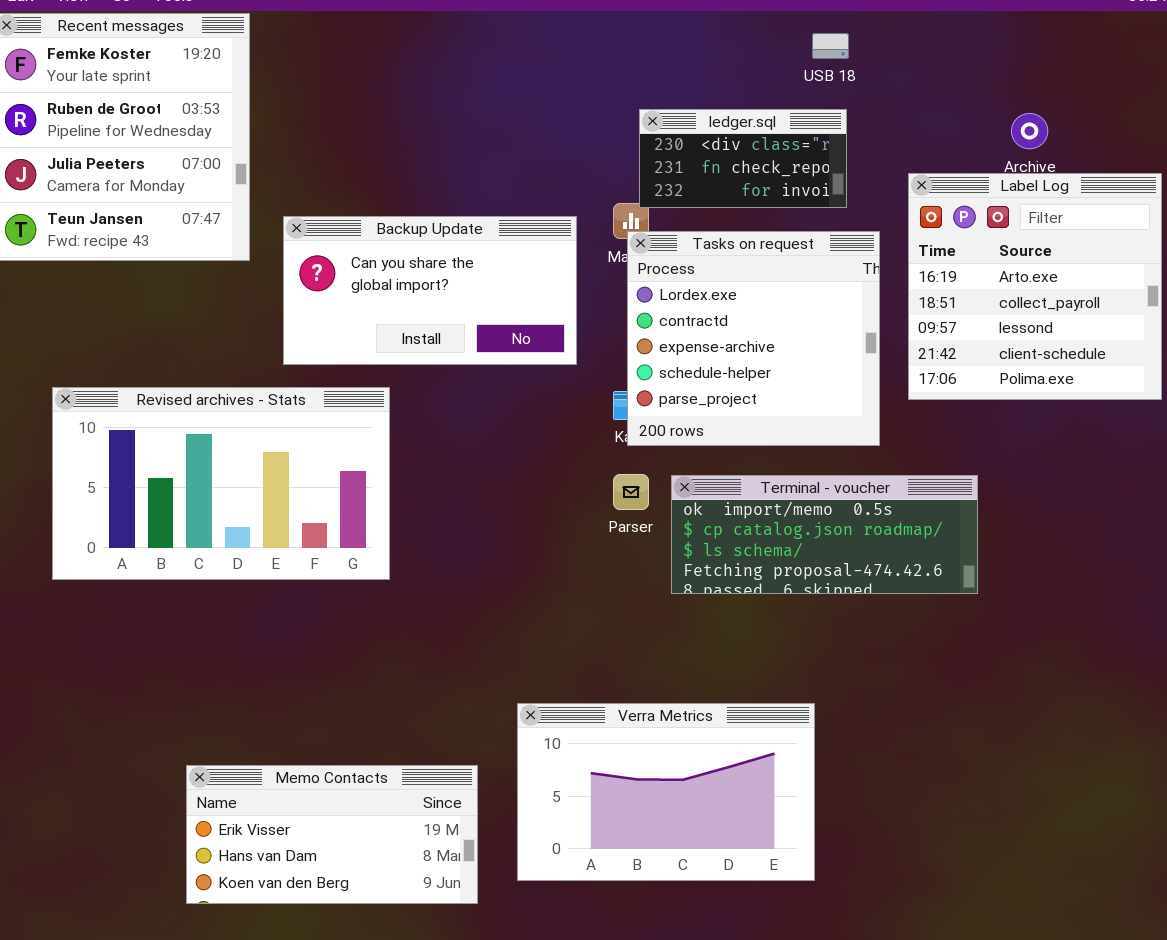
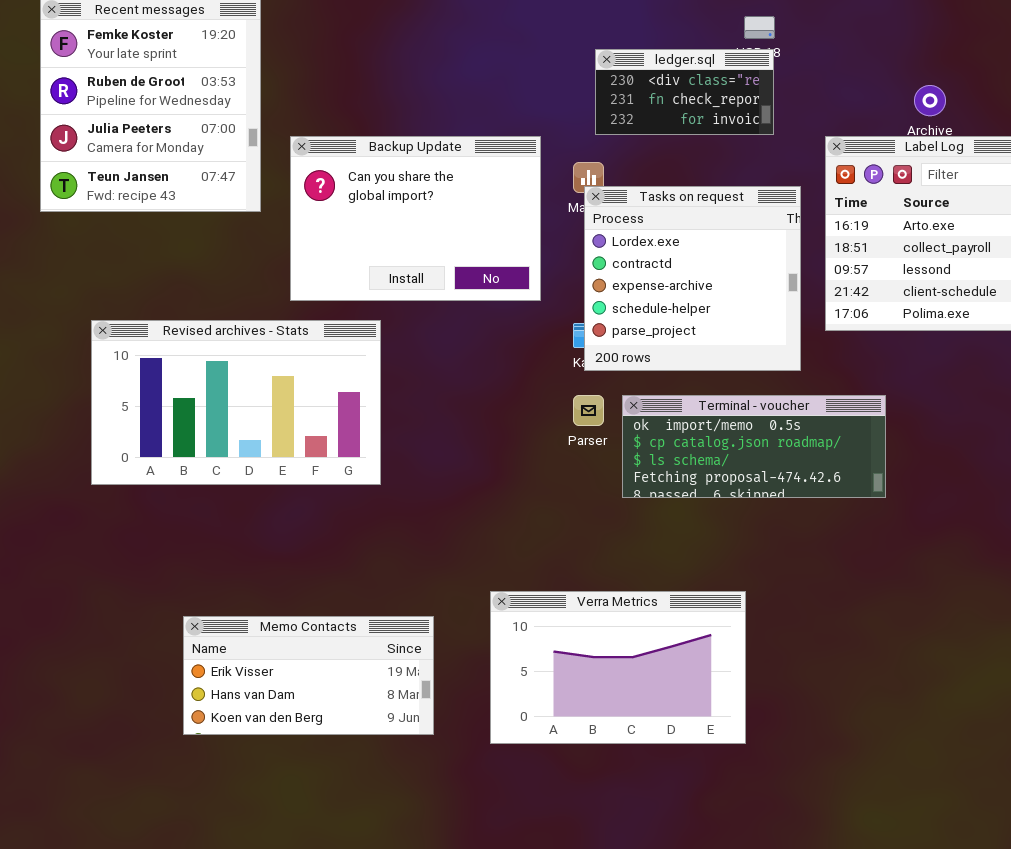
ledger.sql: [639,109,847,208] -> [595,49,774,135], moved
Backup Update: [283,216,577,365] -> [290,136,541,301], resized
Memo Contacts: [186,765,478,904] -> [183,616,434,735], moved

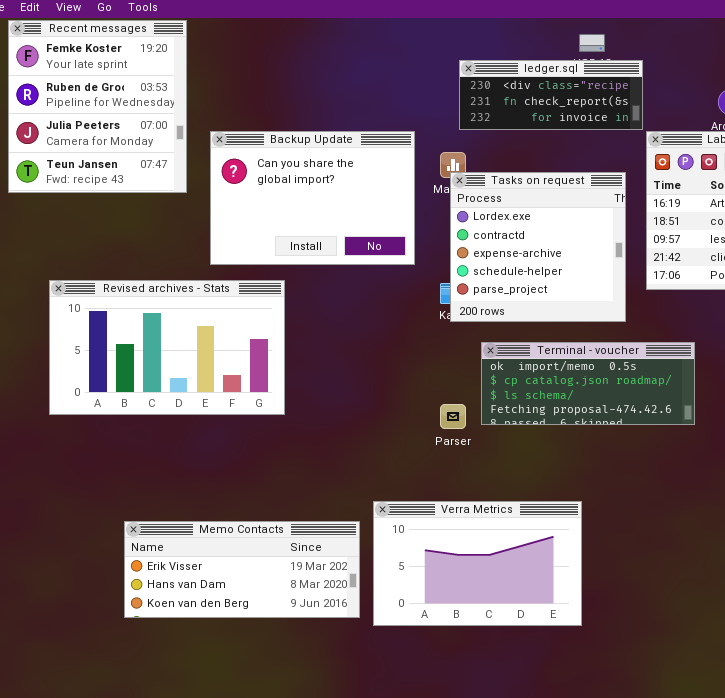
ledger.sql: [595,49,774,135] -> [459,60,643,130], resized
Parser: [573,395,604,426] -> [440,404,466,429], moved
Memo Contacts: [183,616,434,735] -> [124,521,360,618], resized

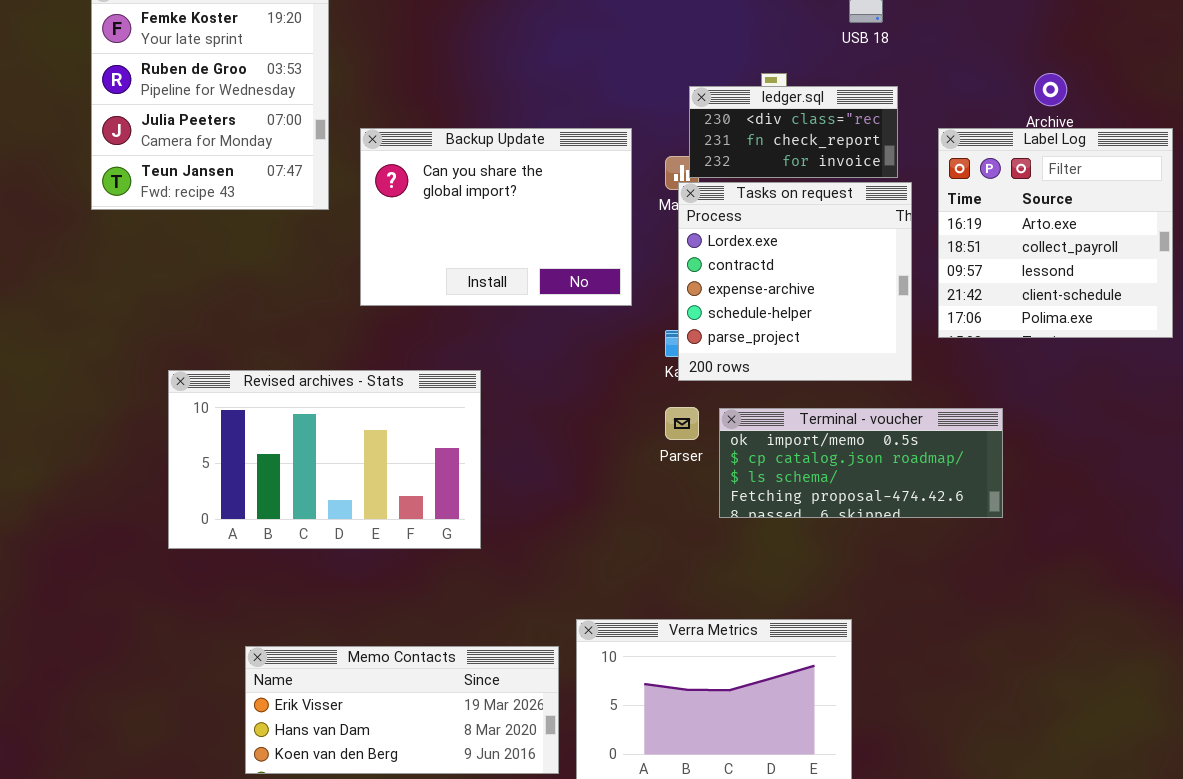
ledger.sql: [459,60,643,130] -> [689,86,898,178], moved, resized
Revised archives - Stats: [49,280,285,415] -> [168,370,481,549], moved
Parser: [440,404,466,429] -> [665,407,699,440], moved

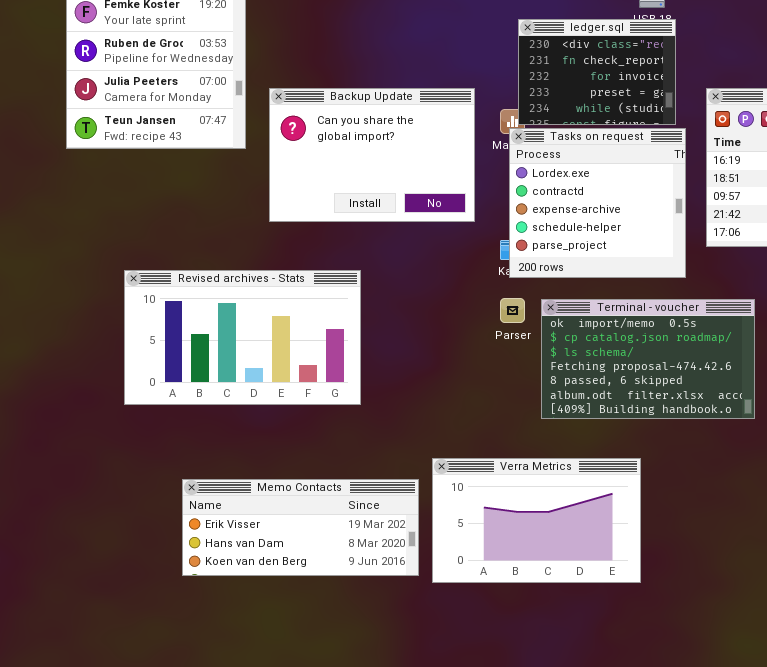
ledger.sql: [689,86,898,178] -> [518,19,676,125], resized
Terminal - voucher: [719,408,1003,518] -> [541,299,755,419], resized

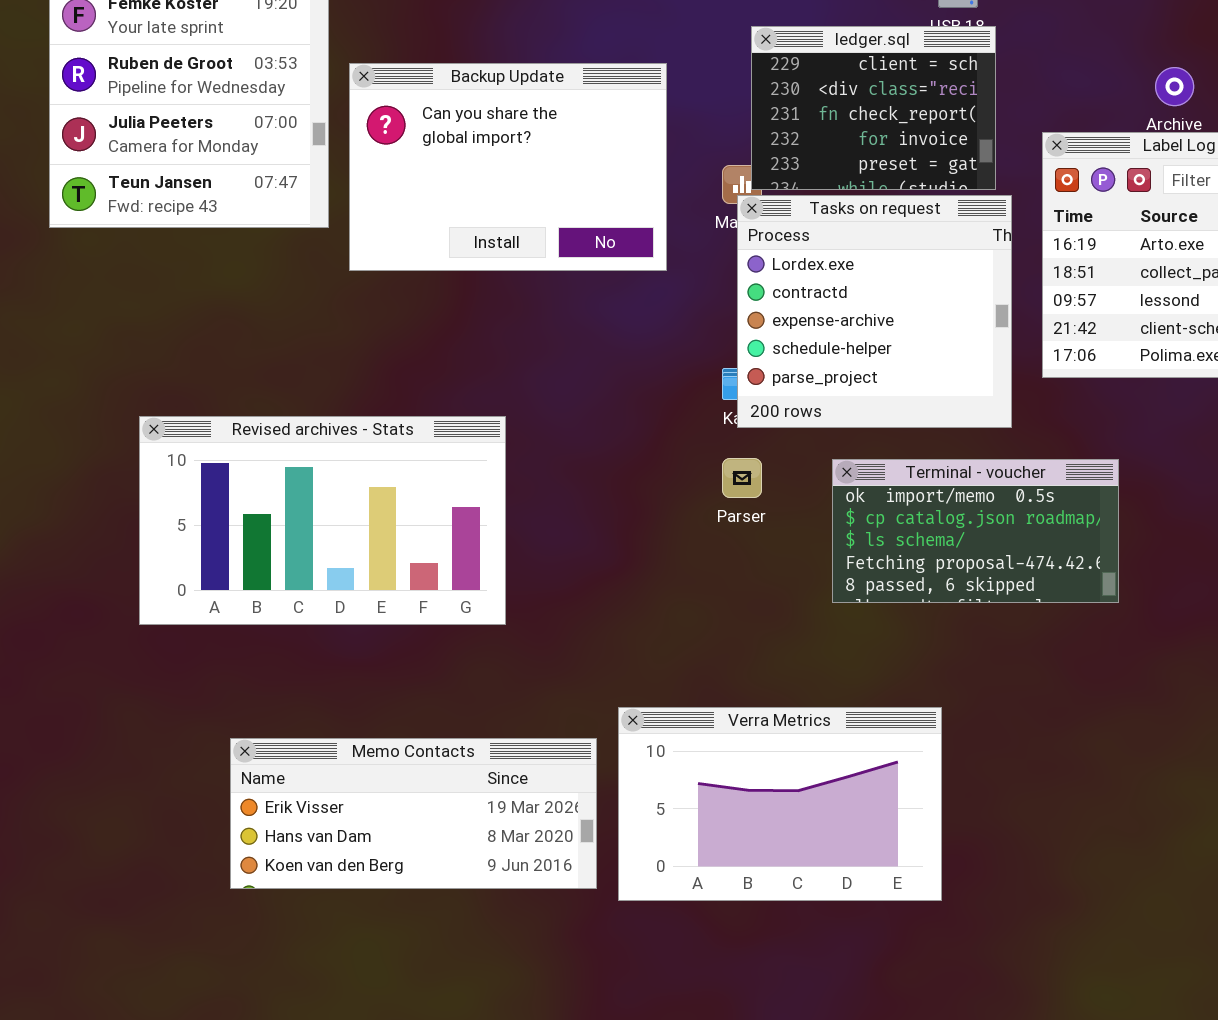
ledger.sql: [518,19,676,125] -> [751,26,996,190], scrolled up 1 row
Backup Update: [269,88,475,222] -> [349,63,667,271], moved
Terminal - voucher: [541,299,755,419] -> [832,459,1119,603], resized

